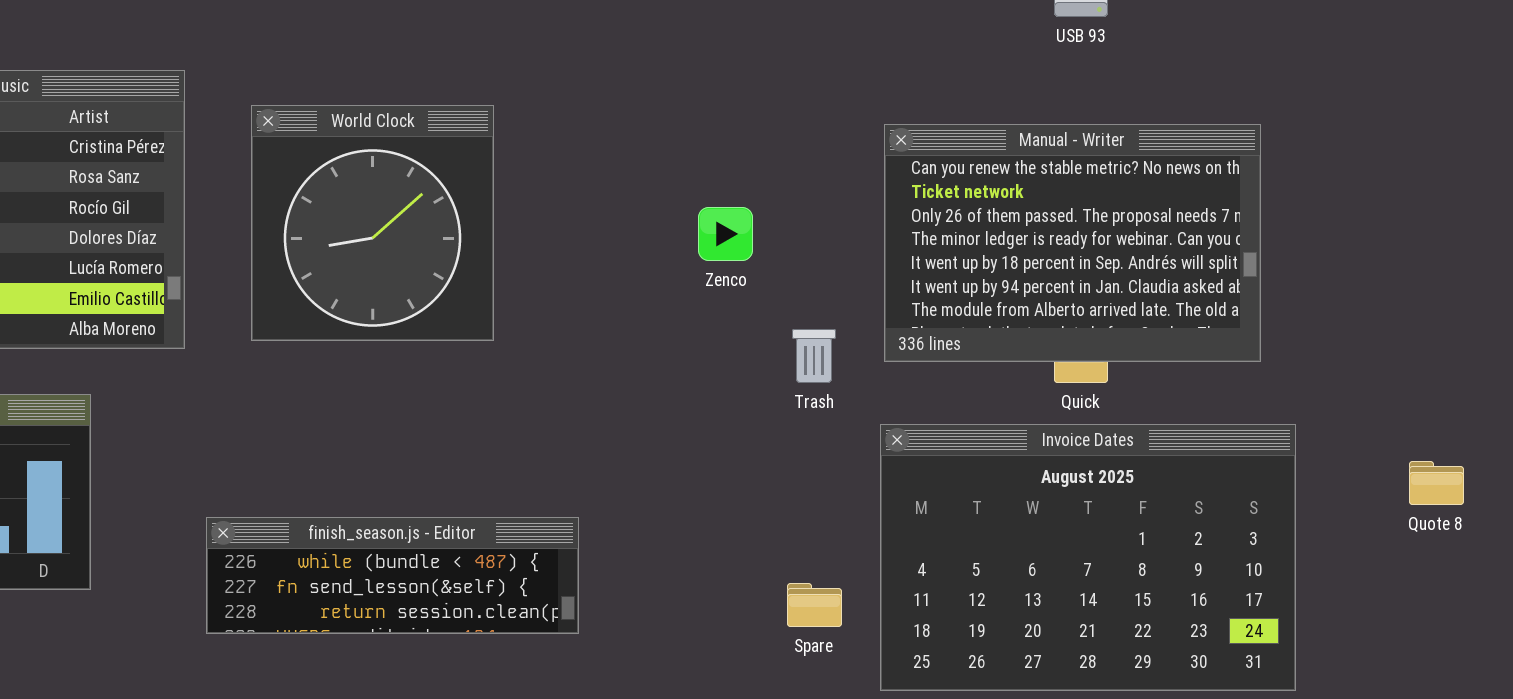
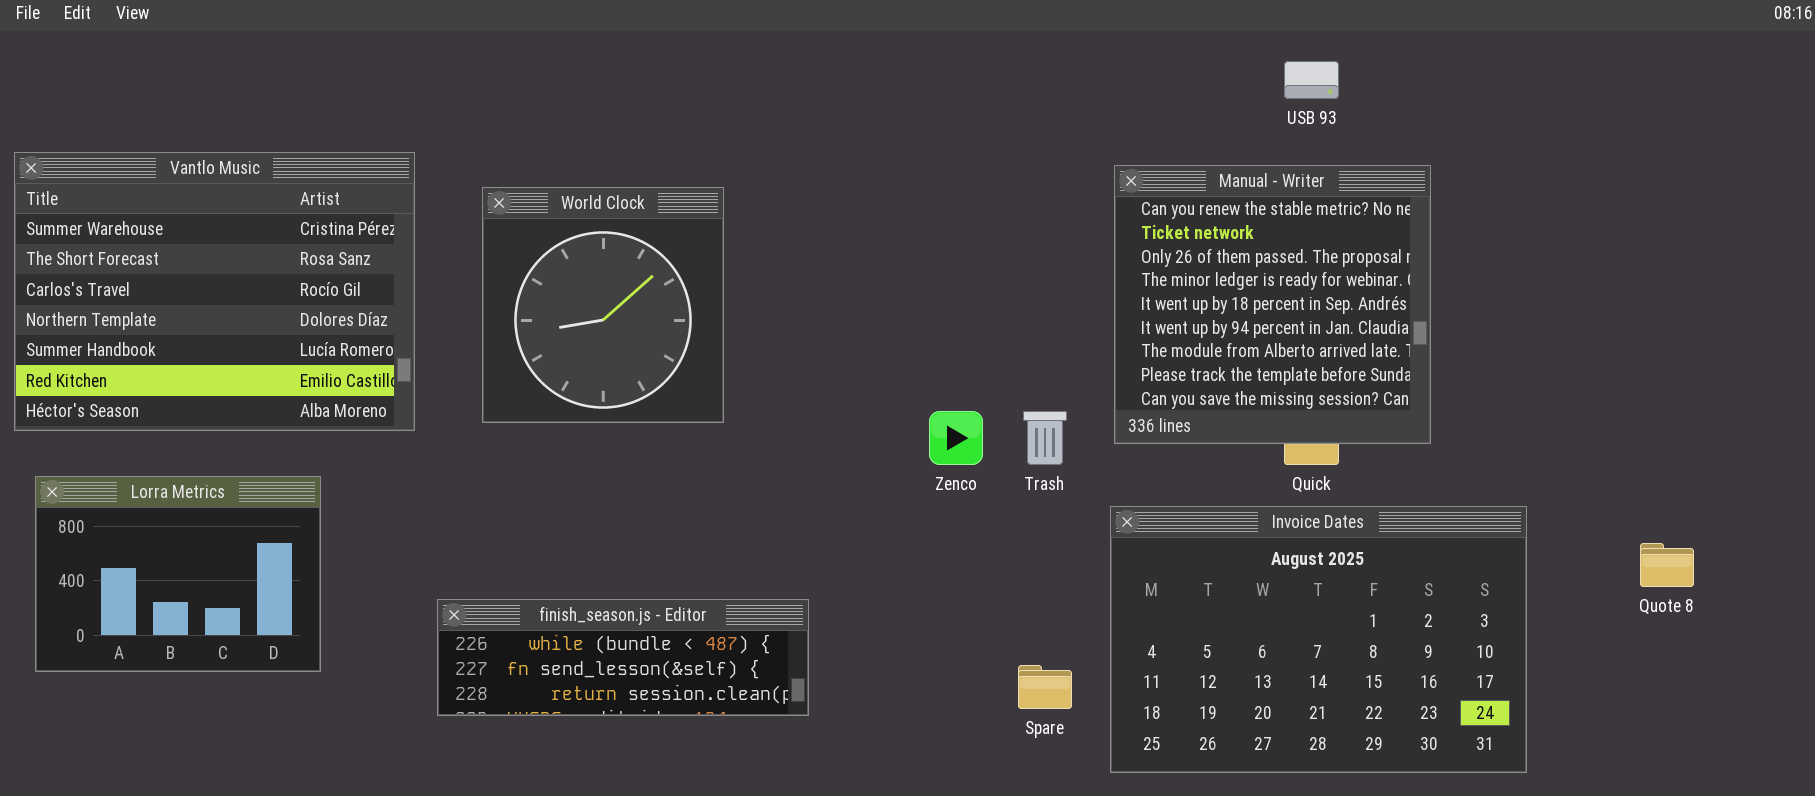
Manual - Writer: [884,124,1261,362] -> [1114,165,1431,444], resized
Zenco: [698,207,753,261] -> [929,411,983,465], moved

